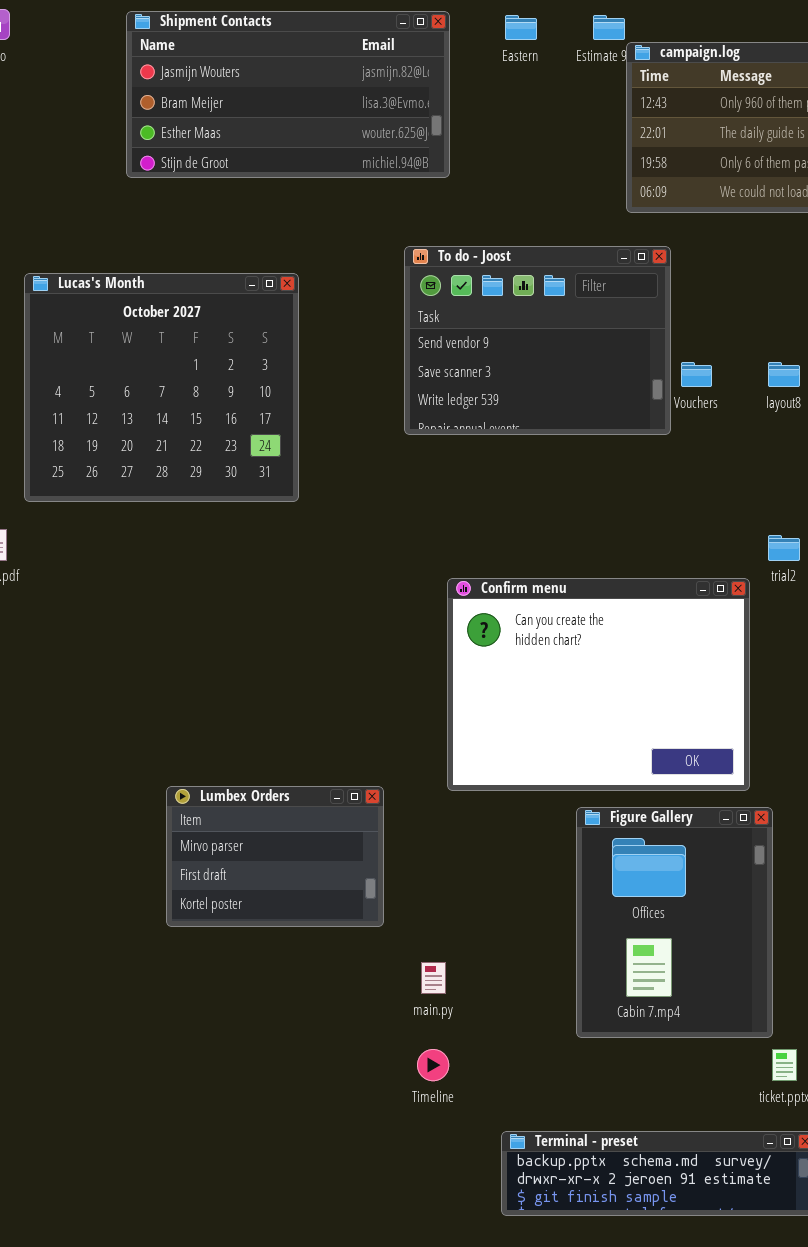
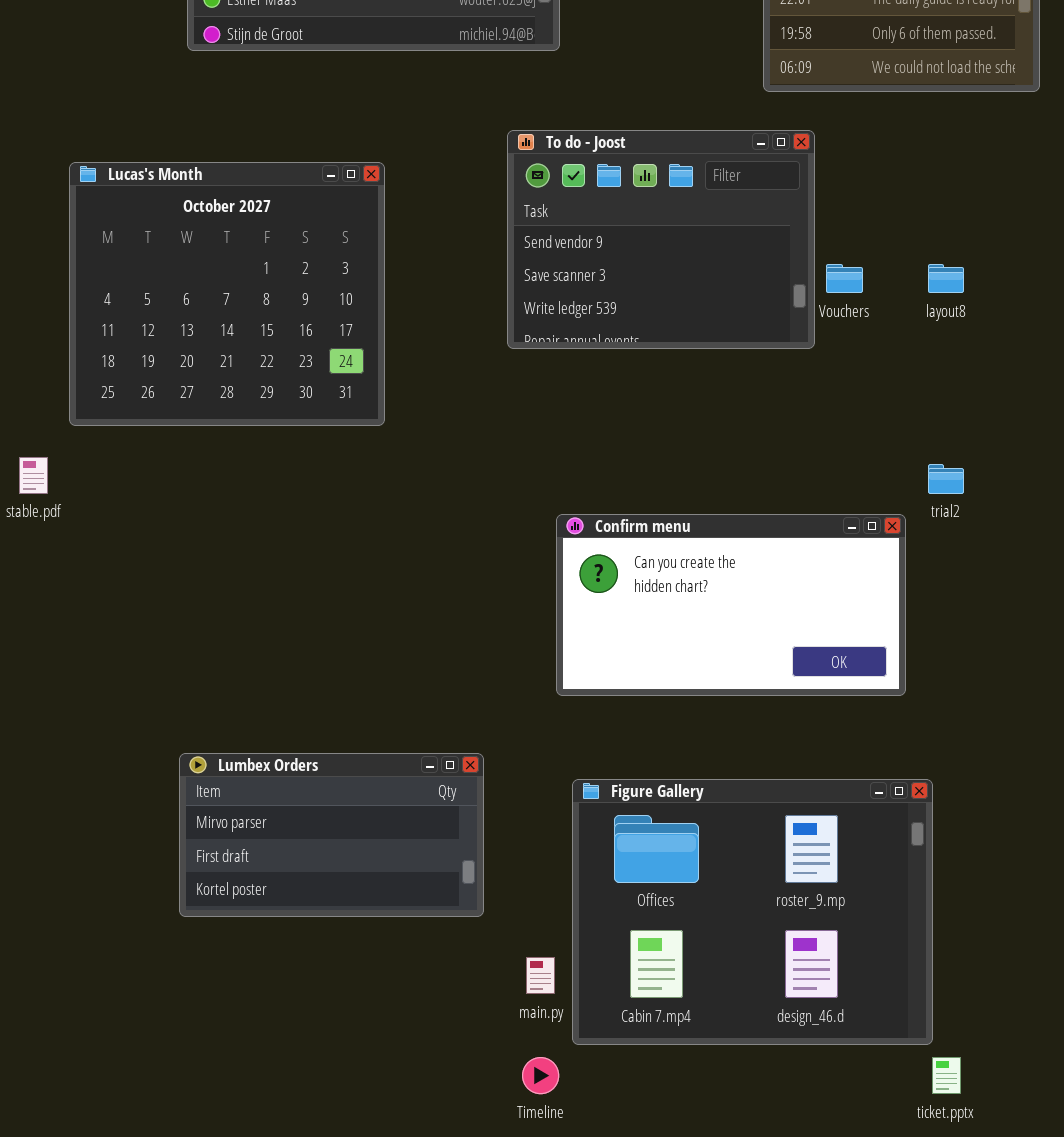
Confirm menu: [447,578,750,791] -> [556,514,906,696], resized
Lumbex Orders: [166,786,384,927] -> [179,753,484,917], resized
Figure Gallery: [576,807,773,1038] -> [572,779,933,1045], resized

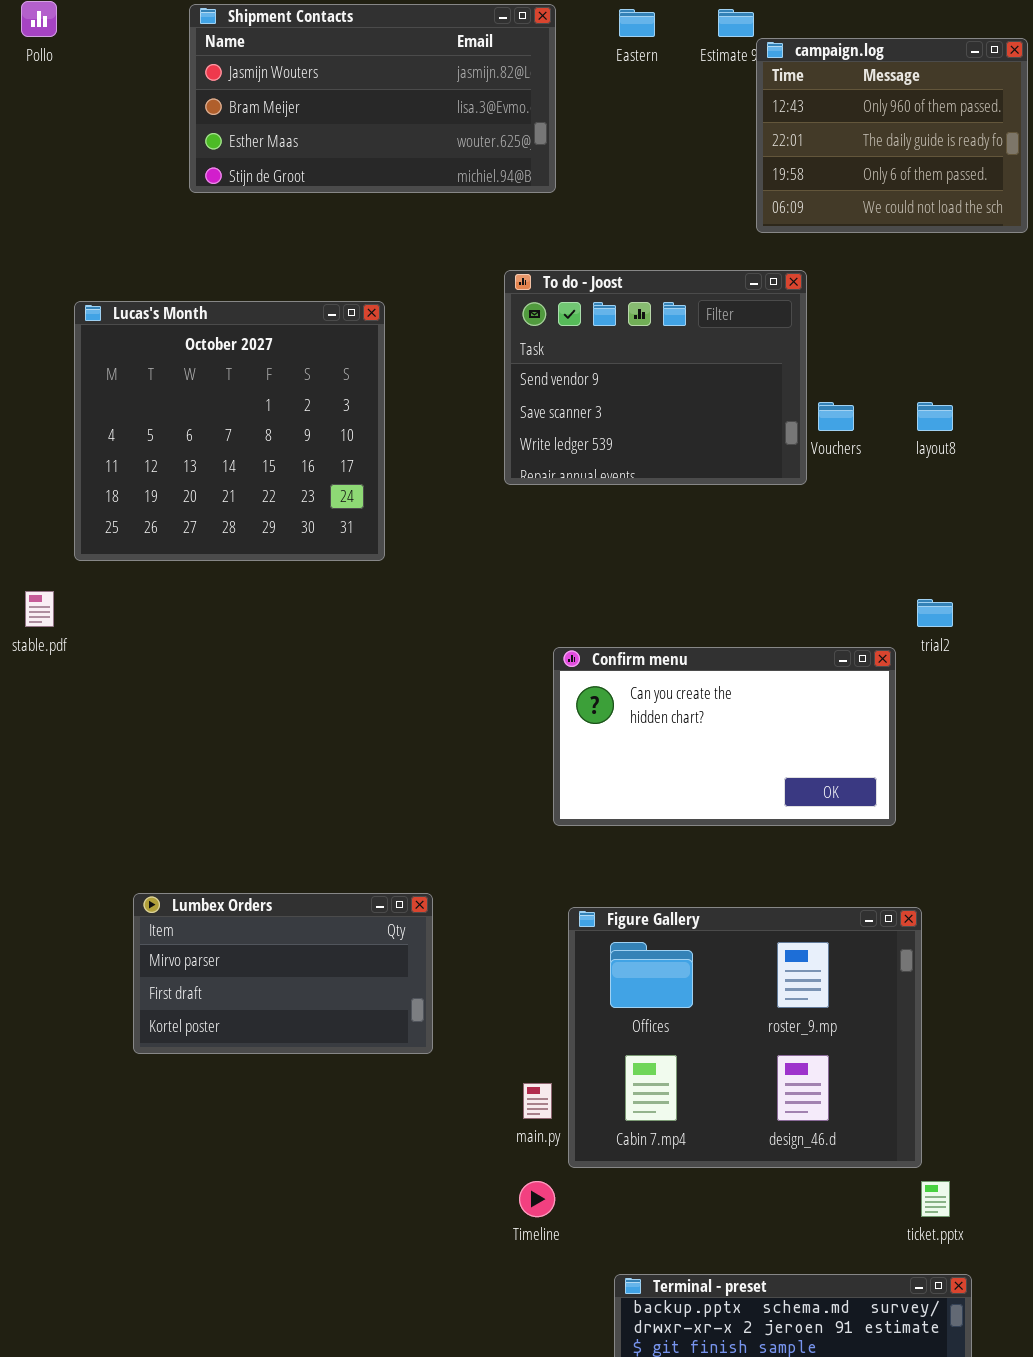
Lumbex Orders: [179,753,484,917] -> [133,893,433,1054], moved

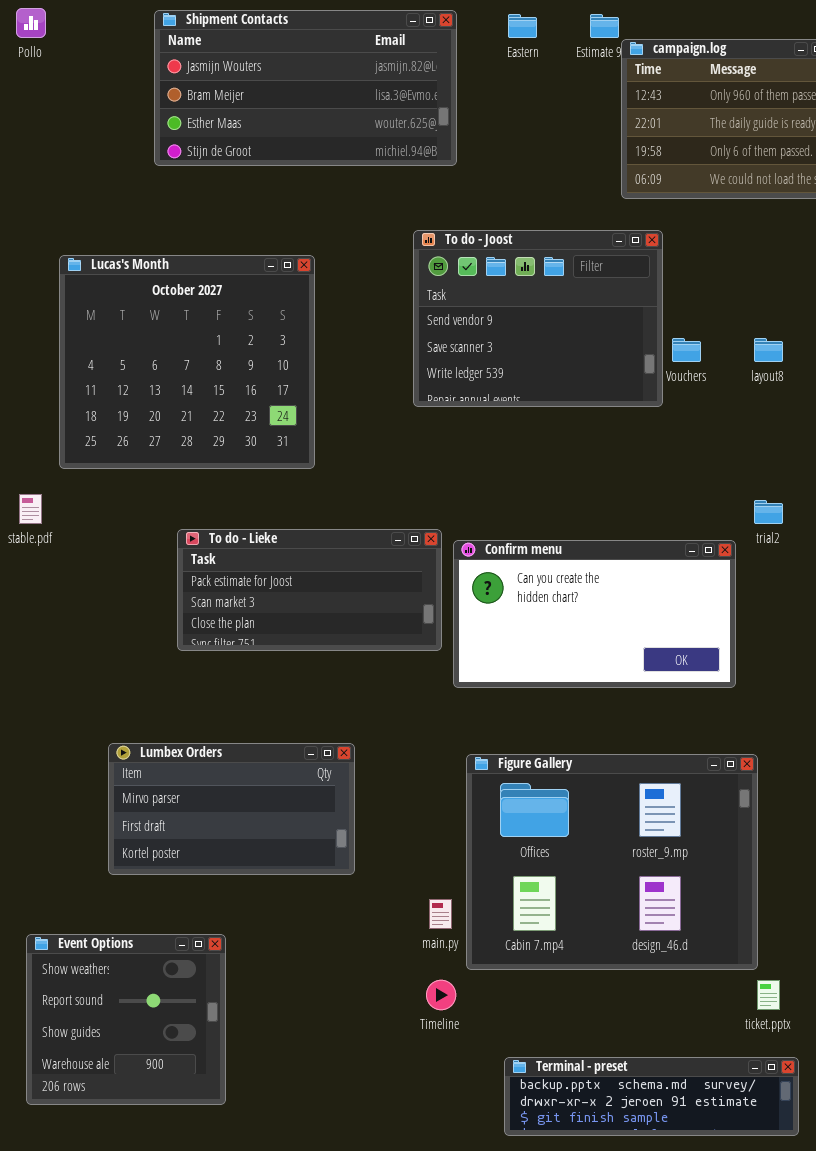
To do - Lieke: none -> [177,529,442,651], opened
Event Options: none -> [26,934,226,1105], opened

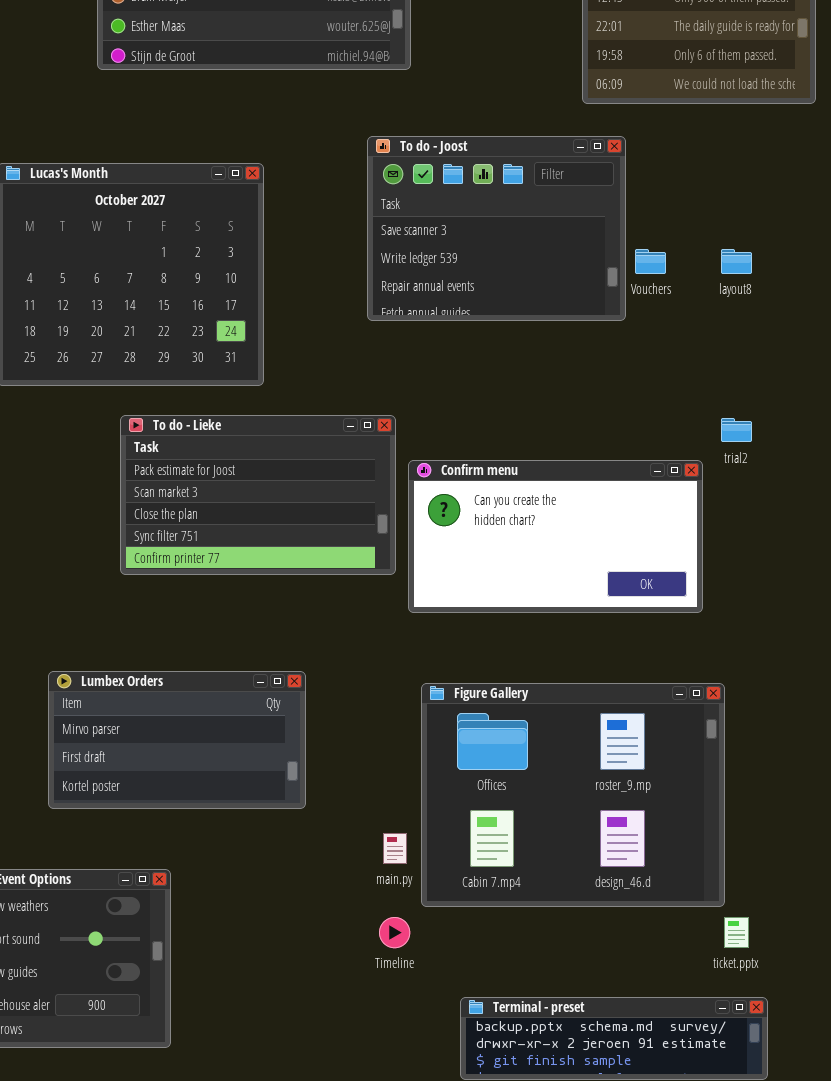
To do - Joost: [413,230,663,407] -> [367,136,626,321], scrolled down 1 row
To do - Lieke: [177,529,442,651] -> [120,415,396,575], resized

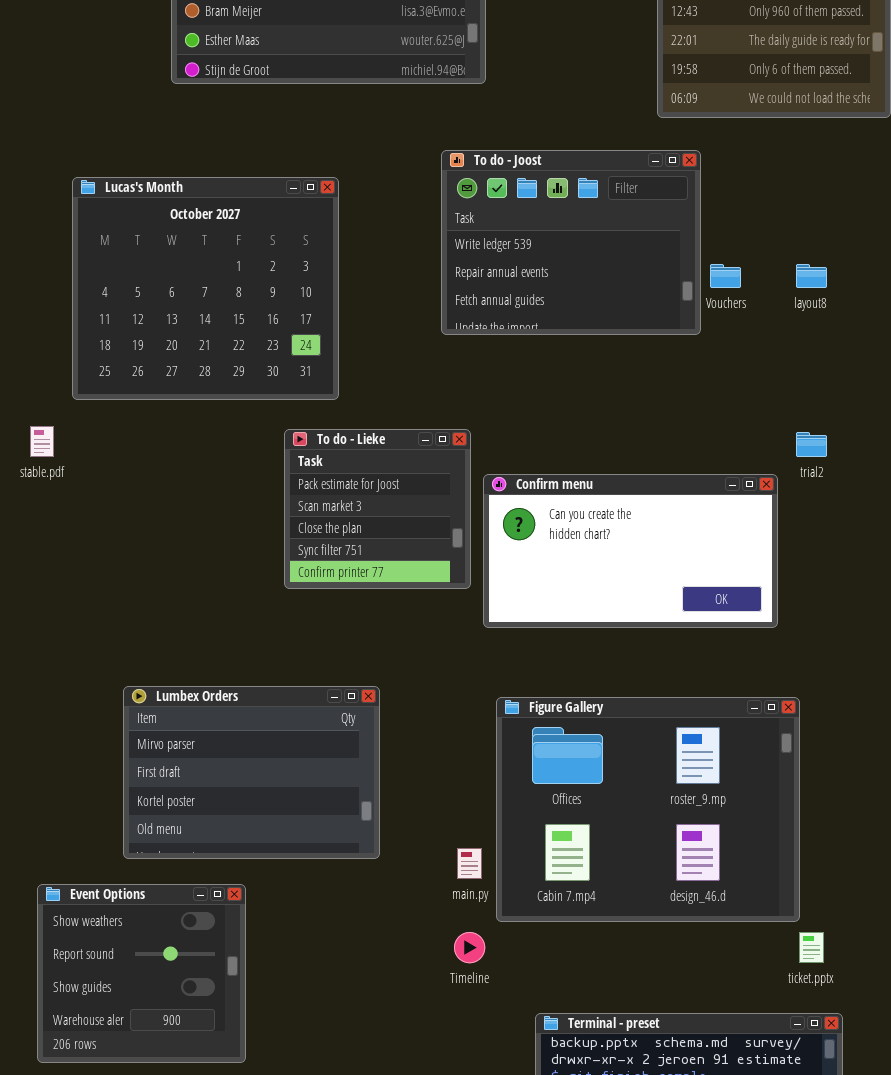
To do - Joost: [367,136,626,321] -> [441,150,701,335], scrolled down 1 row
To do - Lieke: [120,415,396,575] -> [284,429,471,589], resized
Lumbex Orders: [48,671,306,809] -> [123,686,380,859], resized

